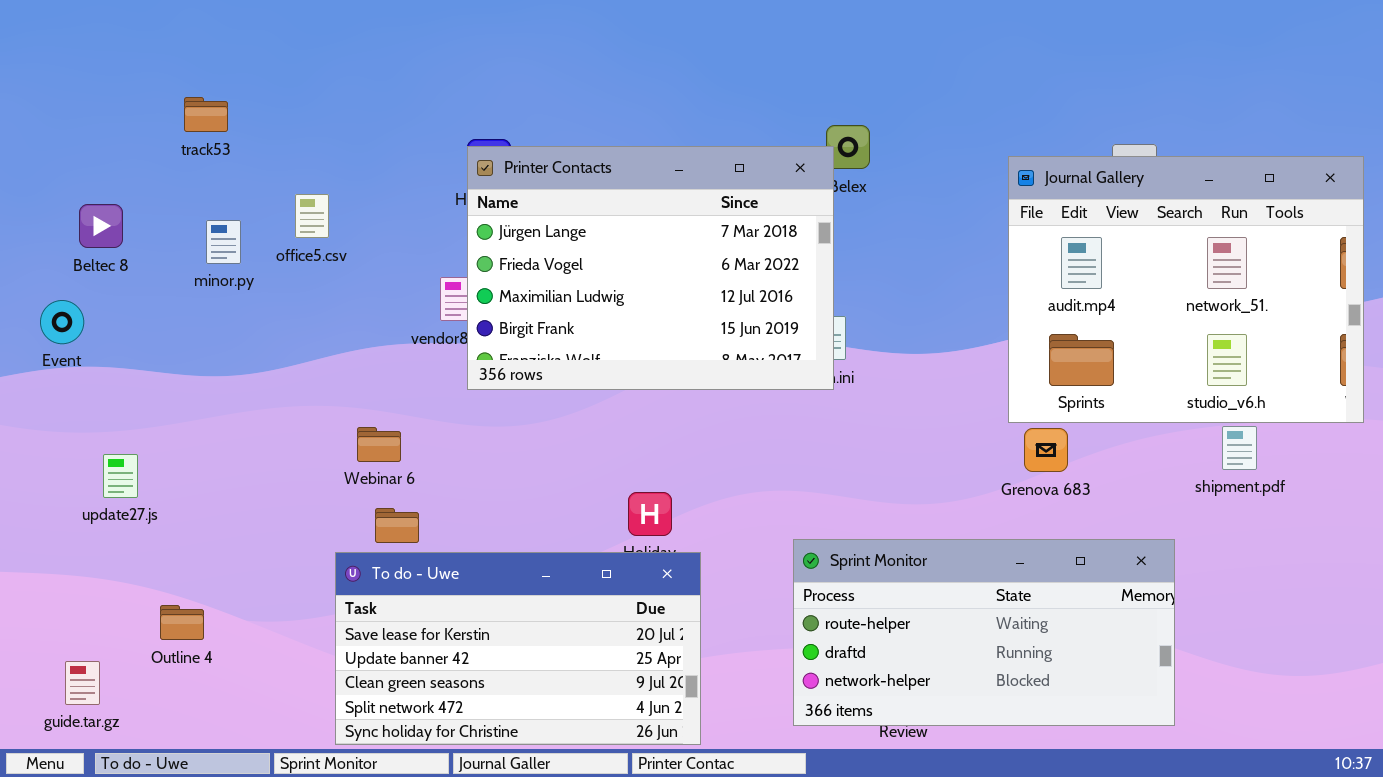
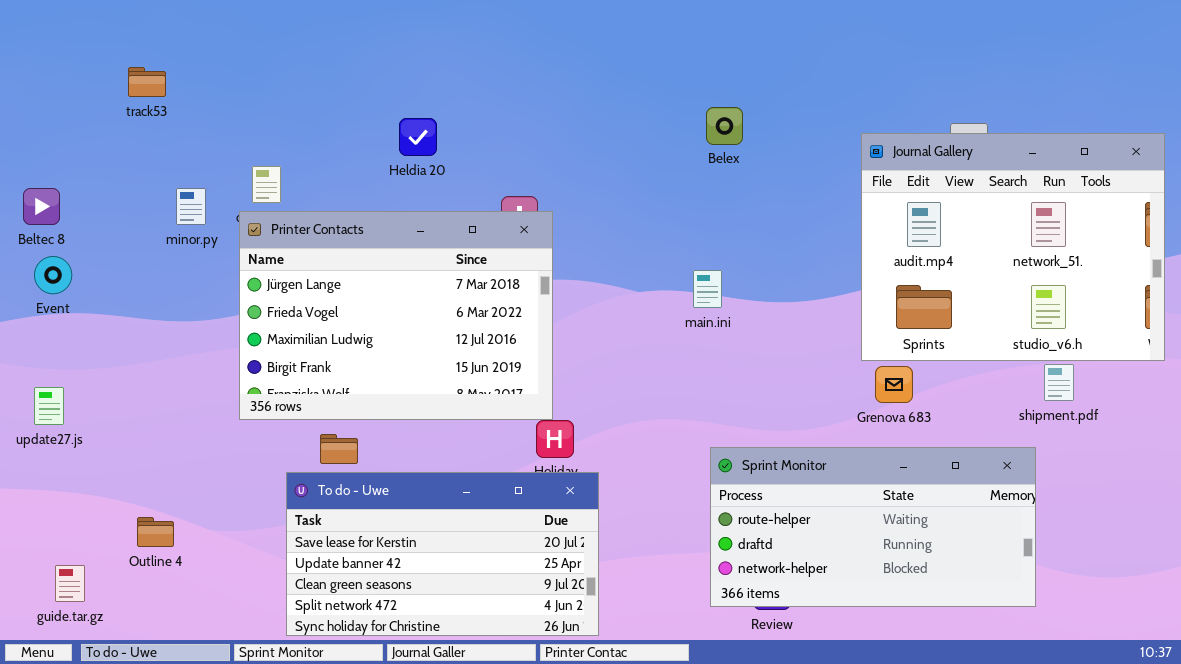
track53: [184,97,228,132] -> [128,67,166,97], moved
Printer Contacts: [467,146,834,390] -> [239,211,553,420], moved
Beltec 8: [79,204,123,248] -> [23,188,60,225], moved
update27.js: [103,454,138,498] -> [34,387,64,425], moved
Sprint Monitor: [793,539,1175,726] -> [710,447,1036,607], moved

